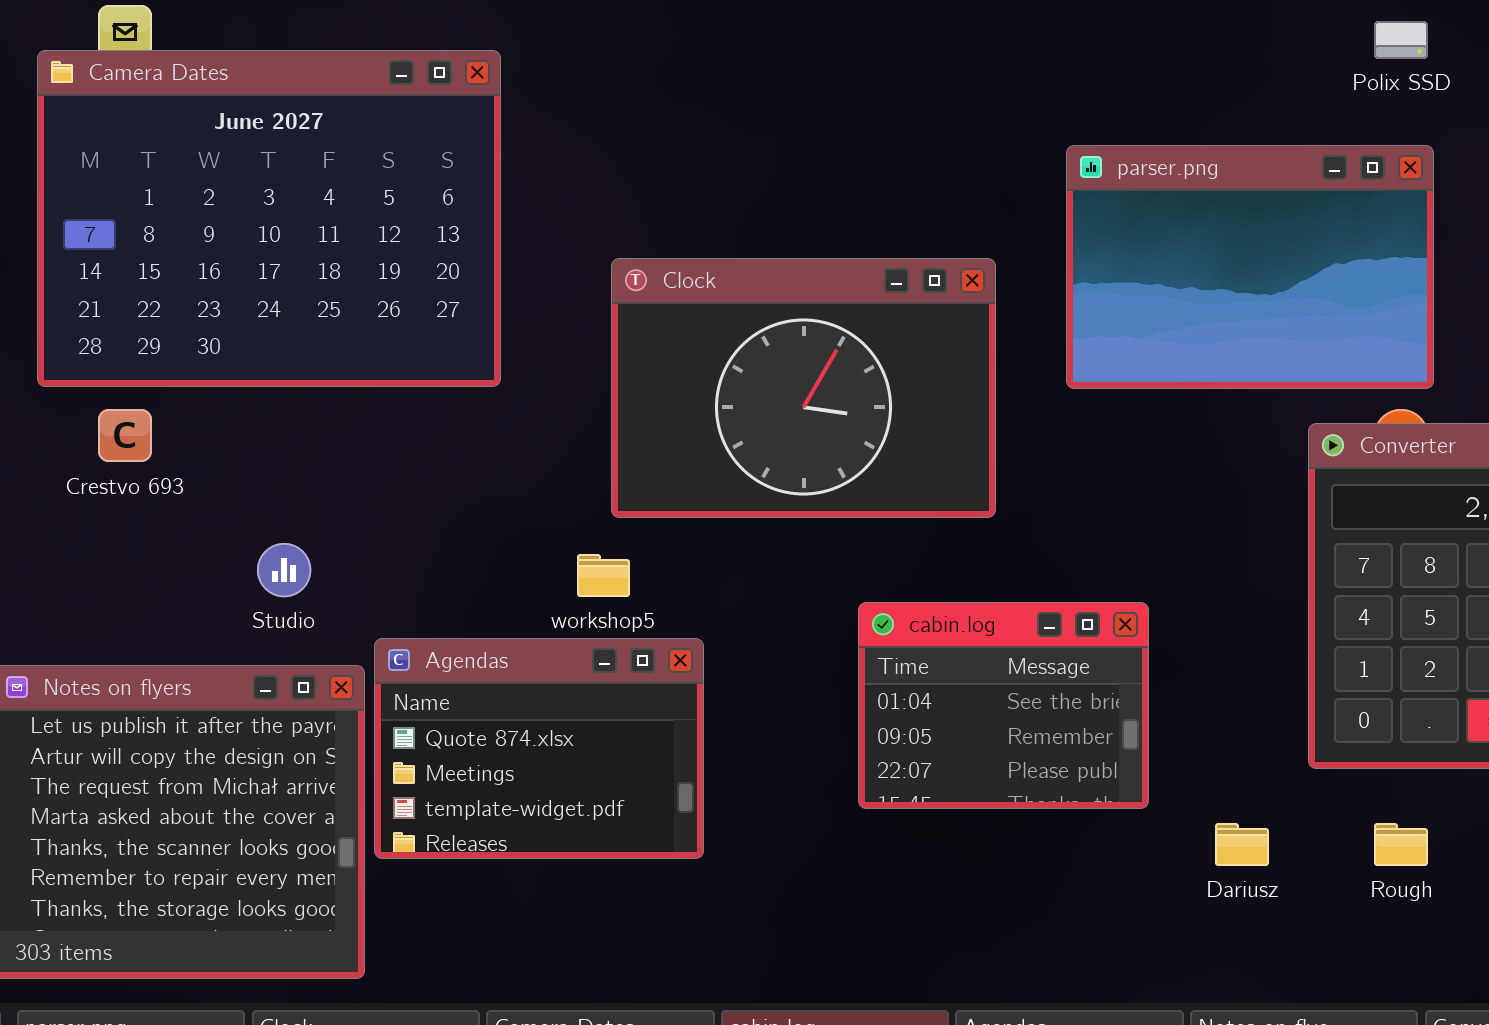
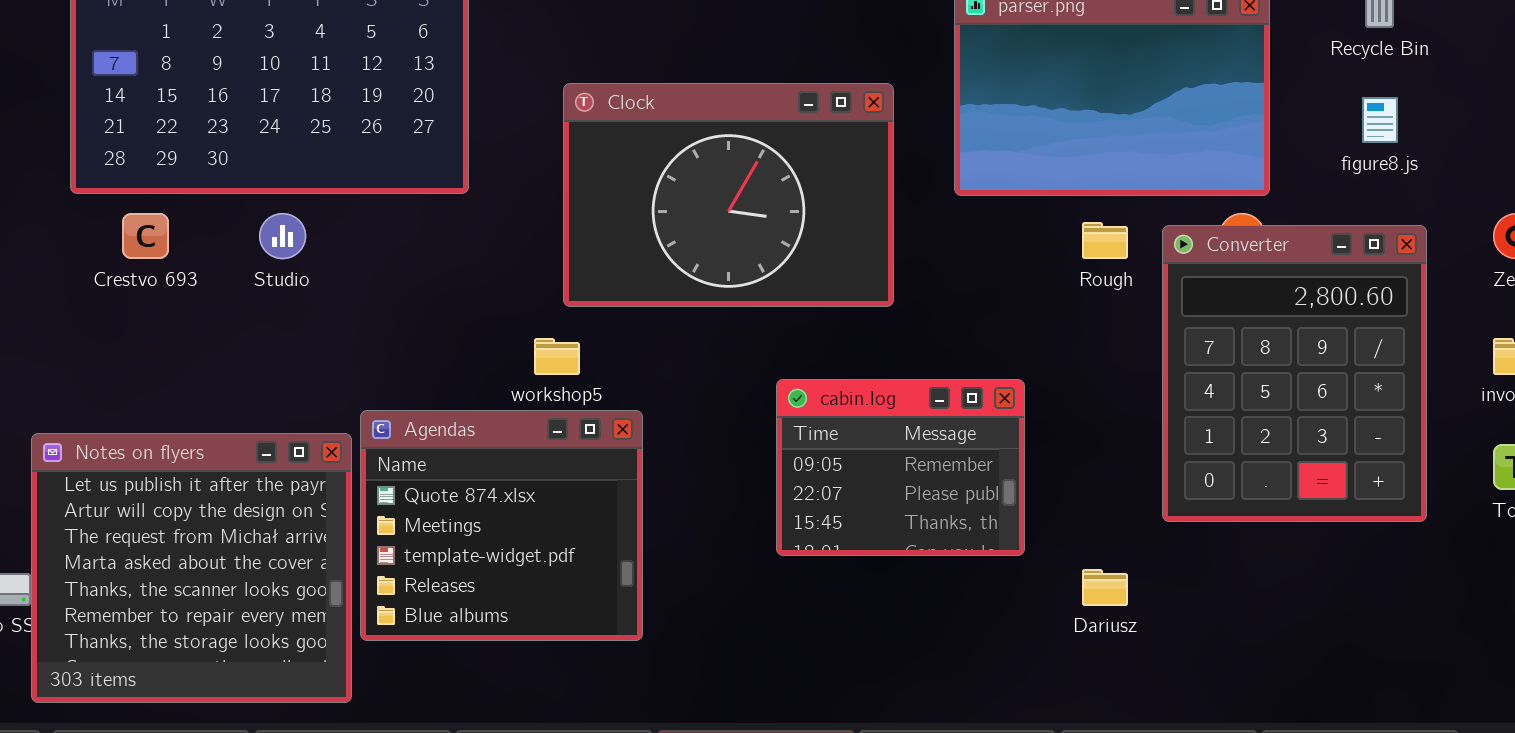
Studio: [257,543,311,597] -> [259,213,306,259], moved
cabin.log: [858,602,1149,809] -> [776,379,1025,556], scrolled down 1 row
Agendas: [374,638,704,859] -> [360,410,643,641], resized
Rough: [1374,823,1428,866] -> [1082,222,1128,259], moved

